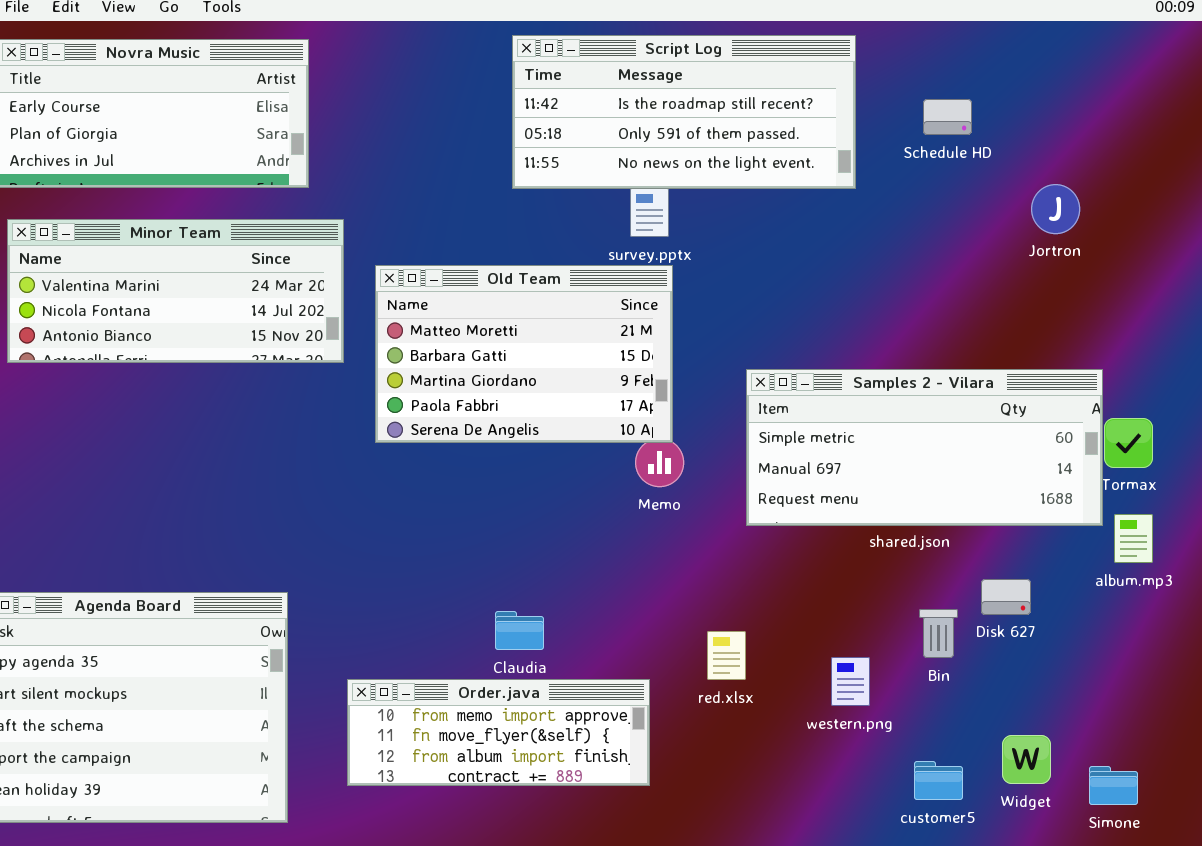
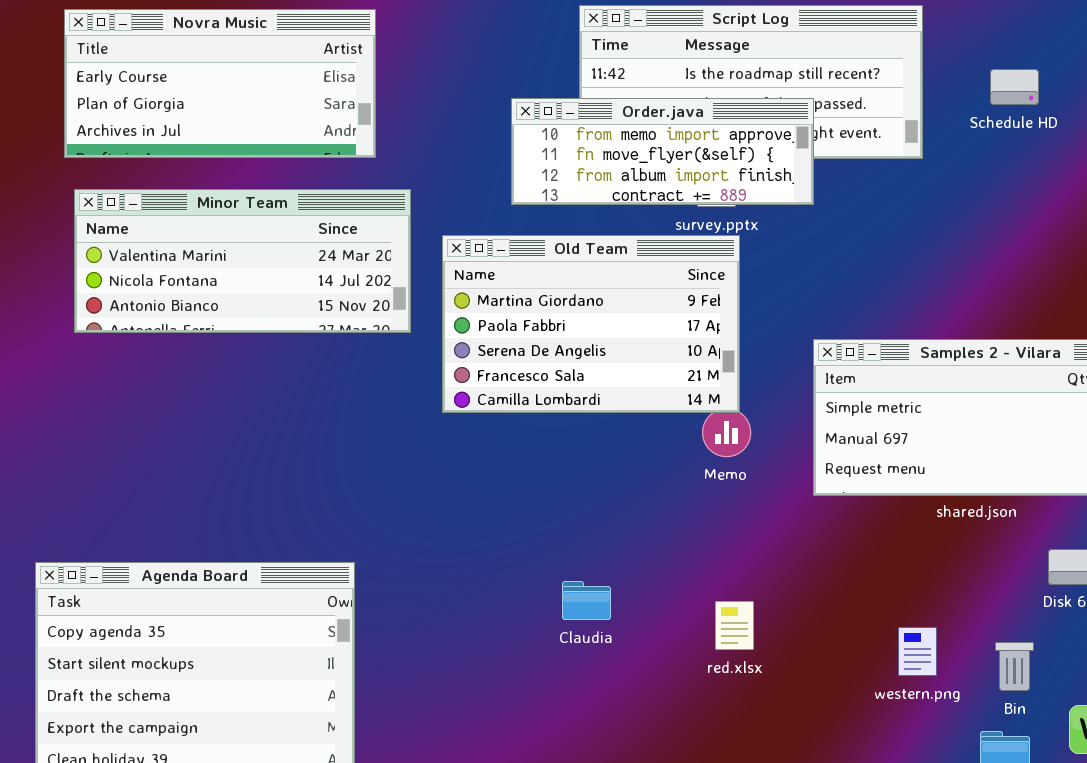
Old Team: [375,265,673,443] -> [442,235,740,413], scrolled down 2 rows
Bin: [919,609,958,658] -> [995,642,1034,691], moved
red.xlsx: [707,631,746,680] -> [715,601,754,650], moved
Order.java: [347,679,650,786] -> [511,98,814,205], moved

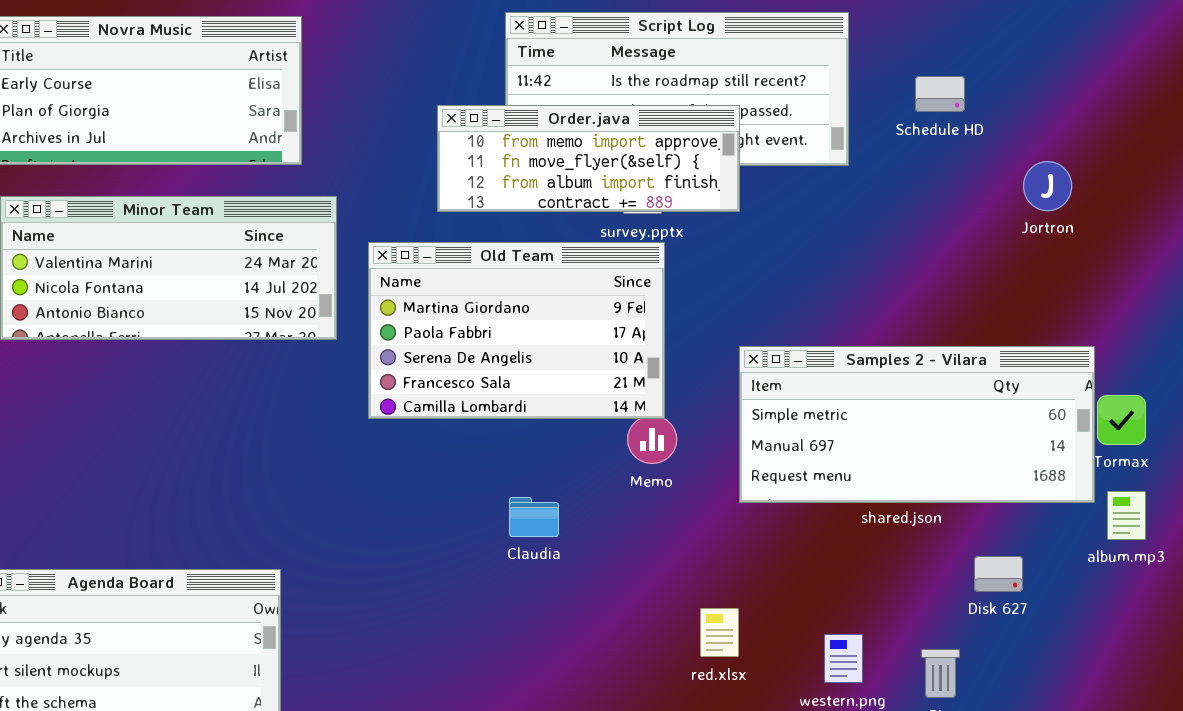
Claudia: [562,581,611,620] -> [509,497,559,537], moved
red.xlsx: [715,601,754,650] -> [700,608,739,657], moved

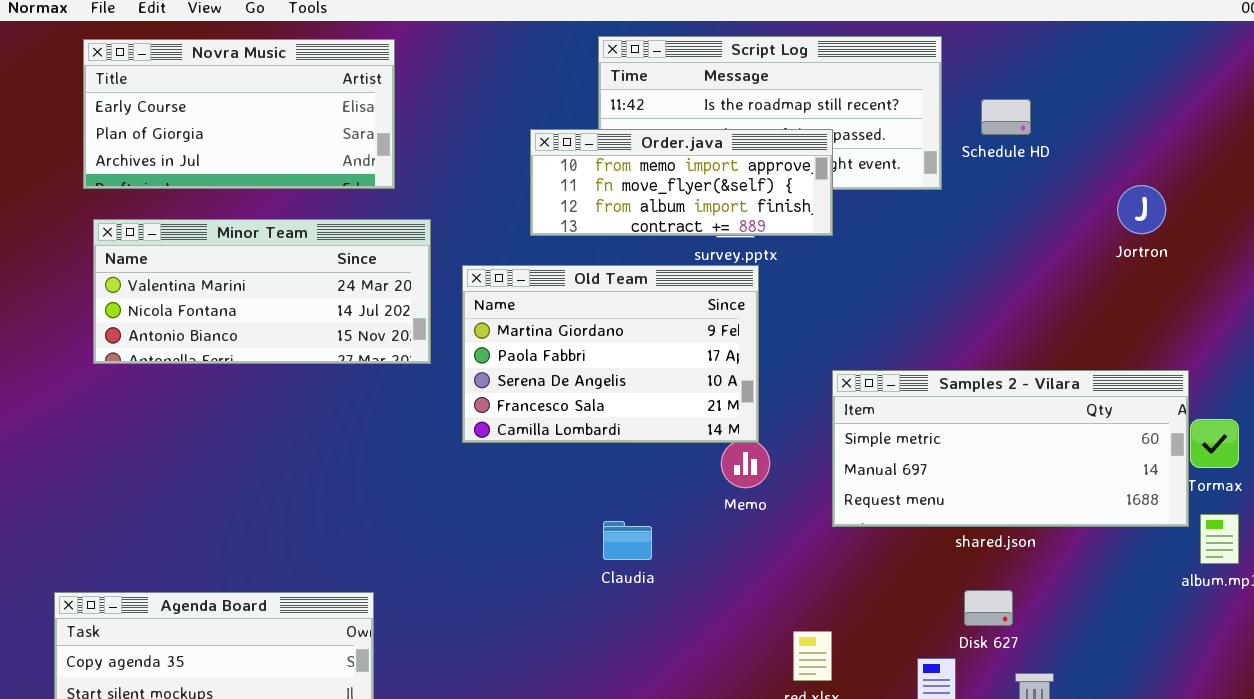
Schedule HD: [915,76,965,112] -> [981,99,1031,135], moved
Disk 627: [974,556,1023,592] -> [964,590,1013,626], moved

